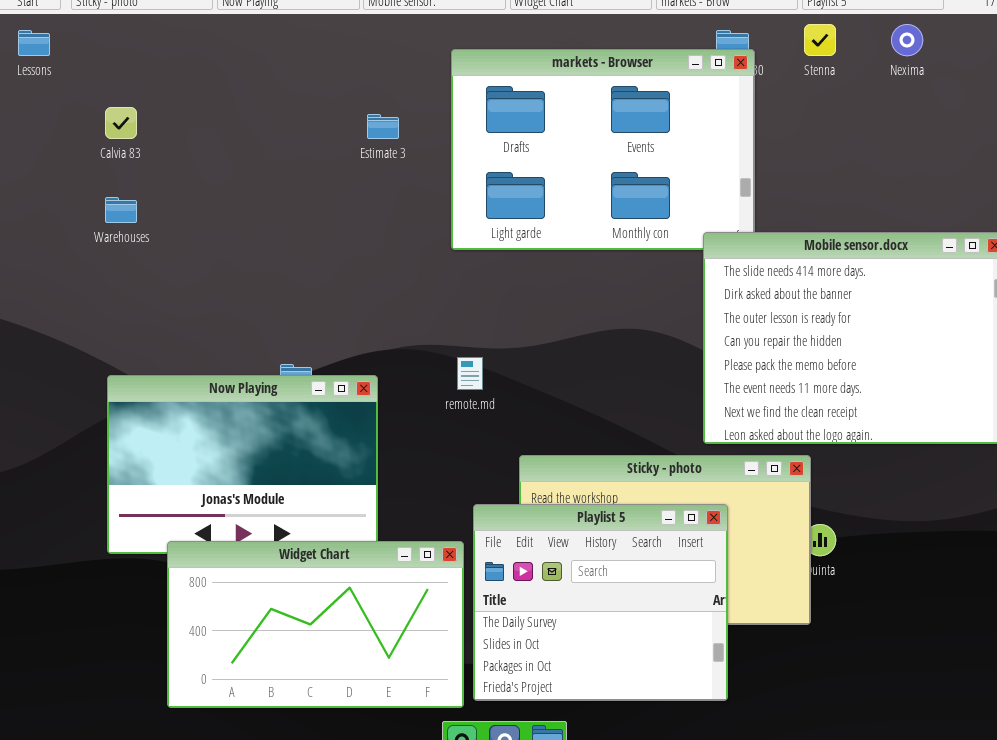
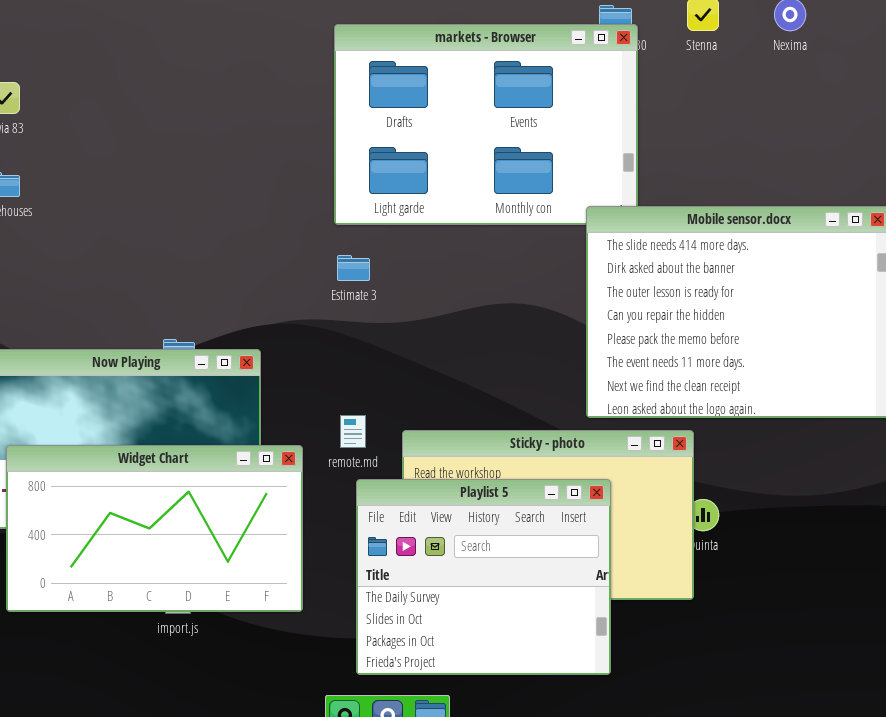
Estimate 3: [367,114,399,139] -> [337,255,370,281], moved
remote.md: [457,357,483,390] -> [340,415,366,448], moved
Widget Chart: [167,541,464,708] -> [6,445,303,612], moved

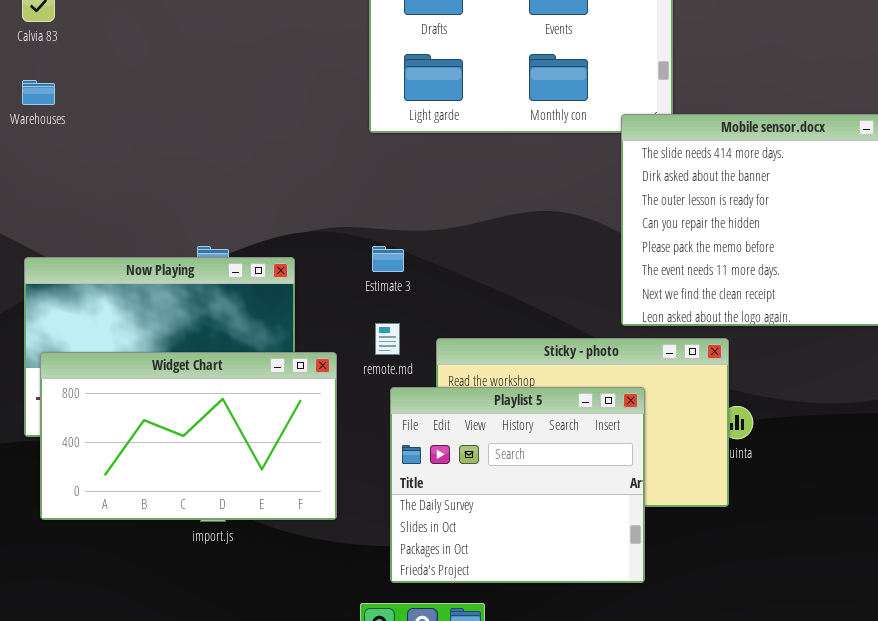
Estimate 3: [337,255,370,281] -> [372,246,404,272], moved

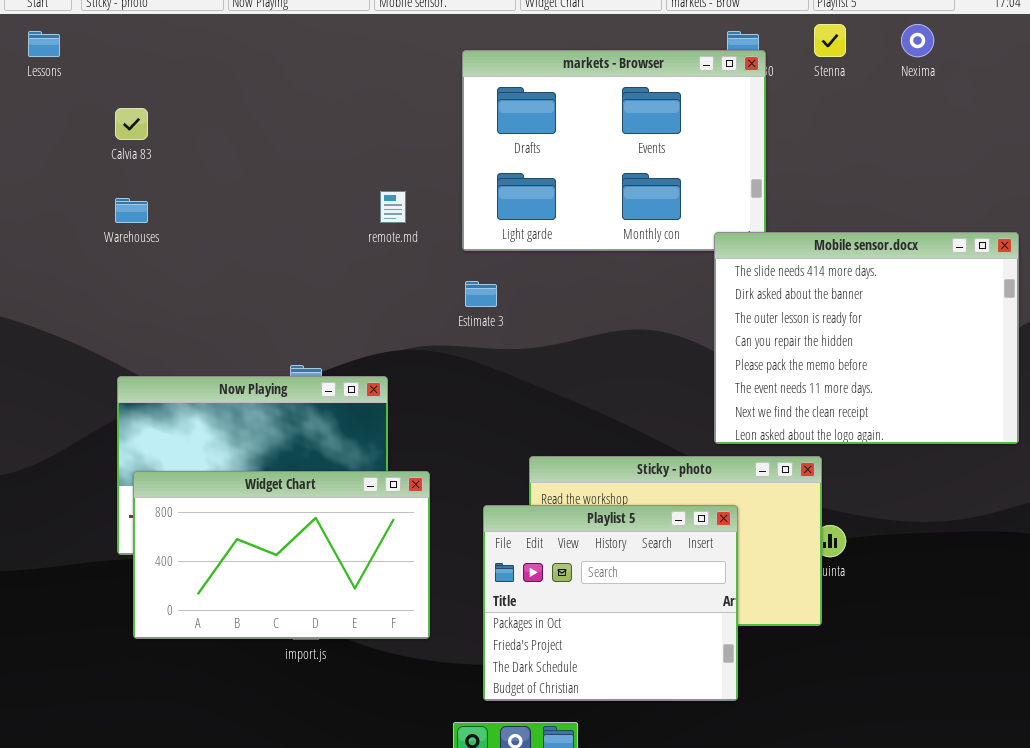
Estimate 3: [372,246,404,272] -> [465,281,497,307], moved
remote.md: [375,323,400,355] -> [380,191,406,223], moved
Playlist 5: [390,387,645,583] -> [483,505,738,701], scrolled down 2 rows

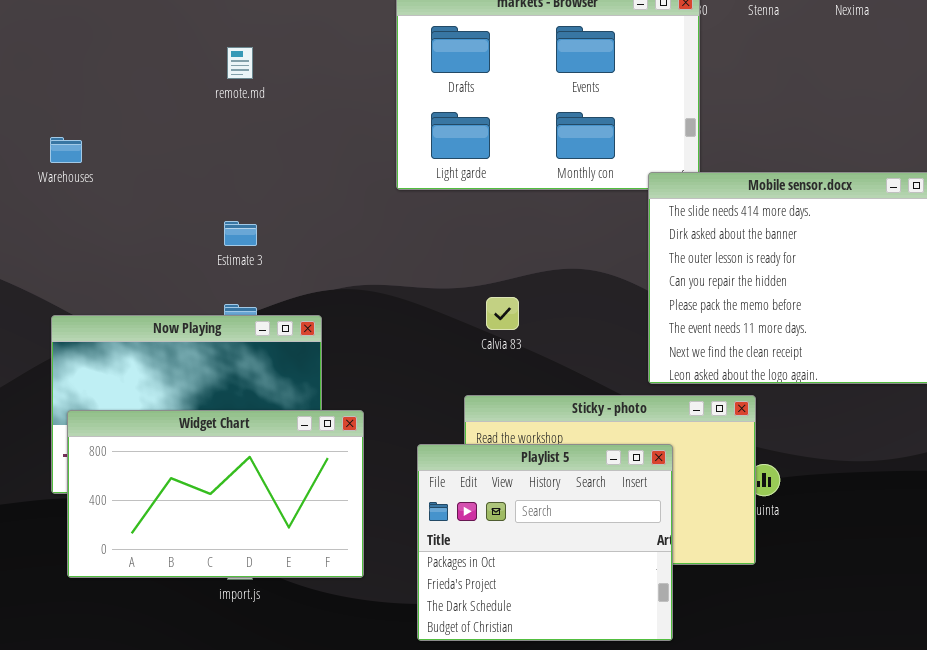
Calvia 83: [115,108,148,140] -> [486,297,519,330], moved
remote.md: [380,191,406,223] -> [227,47,253,79], moved
Estimate 3: [465,281,497,307] -> [224,221,257,246], moved

